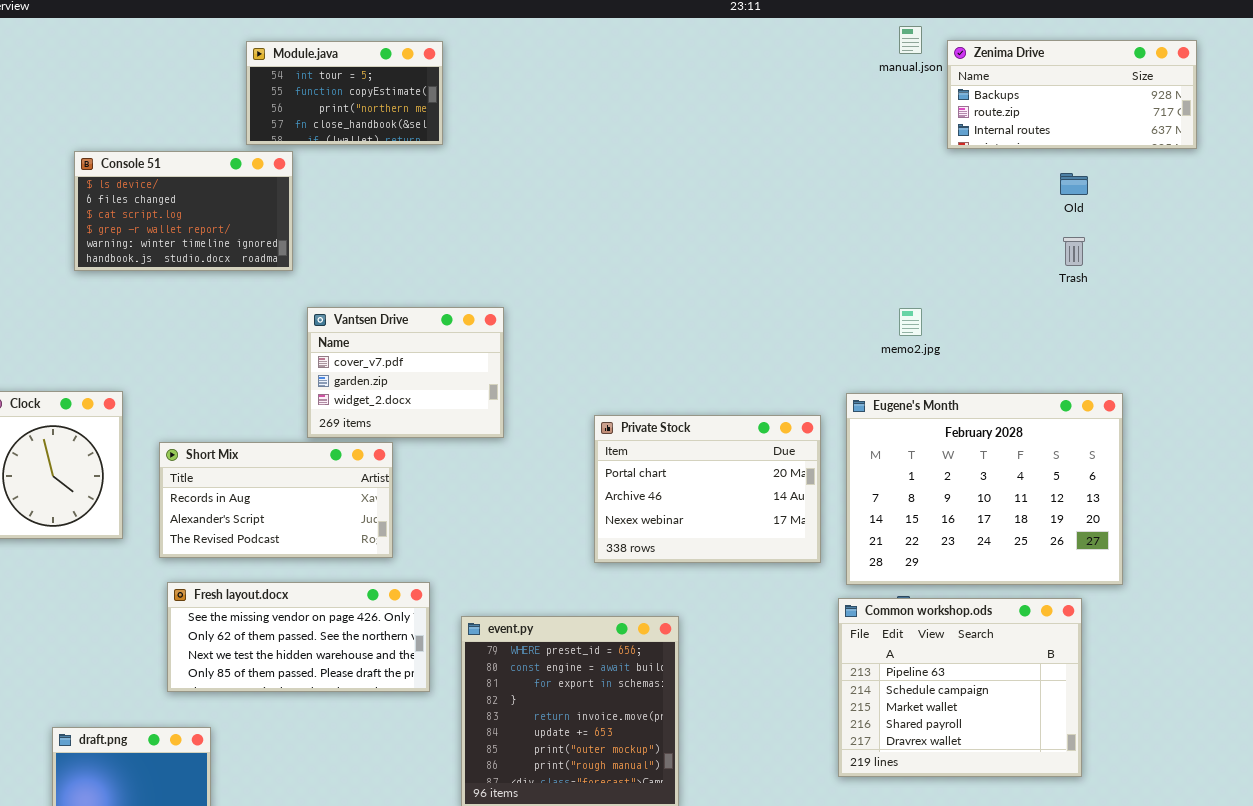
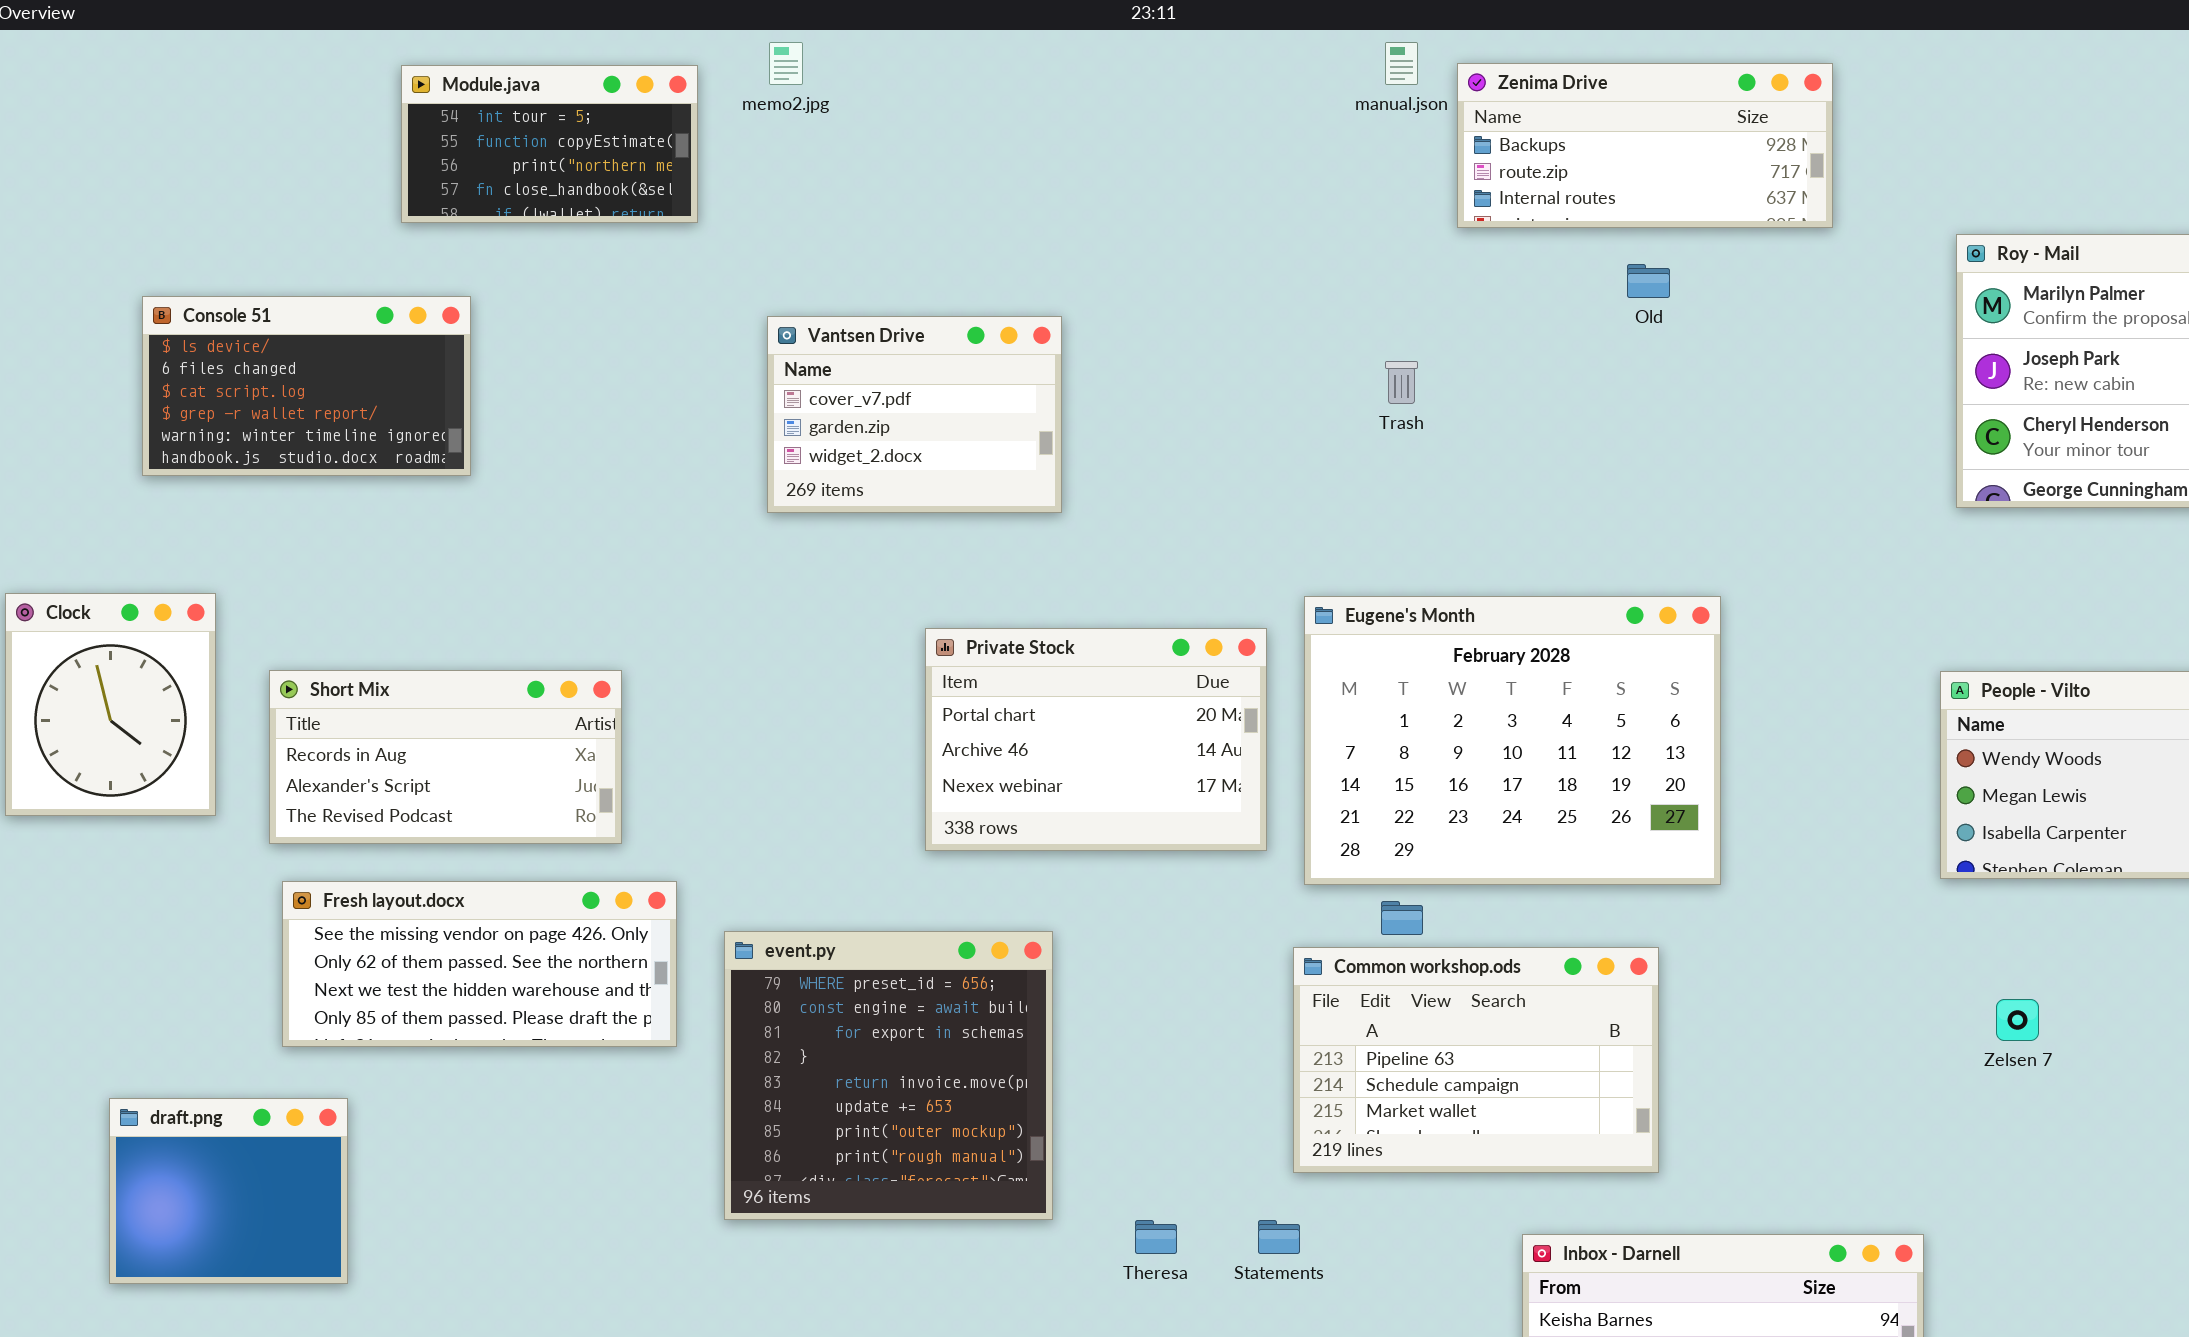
Console 51: [74,151,293,271] -> [142,296,471,476], moved
Trash: [1063,237,1085,266] -> [1385,361,1418,404], moved
Vantsen Drive: [307,307,504,438] -> [767,316,1062,513], moved
memo2.jpg: [899,308,922,336] -> [769,42,803,85], moved
Common workshop.ods: [838,598,1082,777] -> [1293,947,1659,1173], resized

